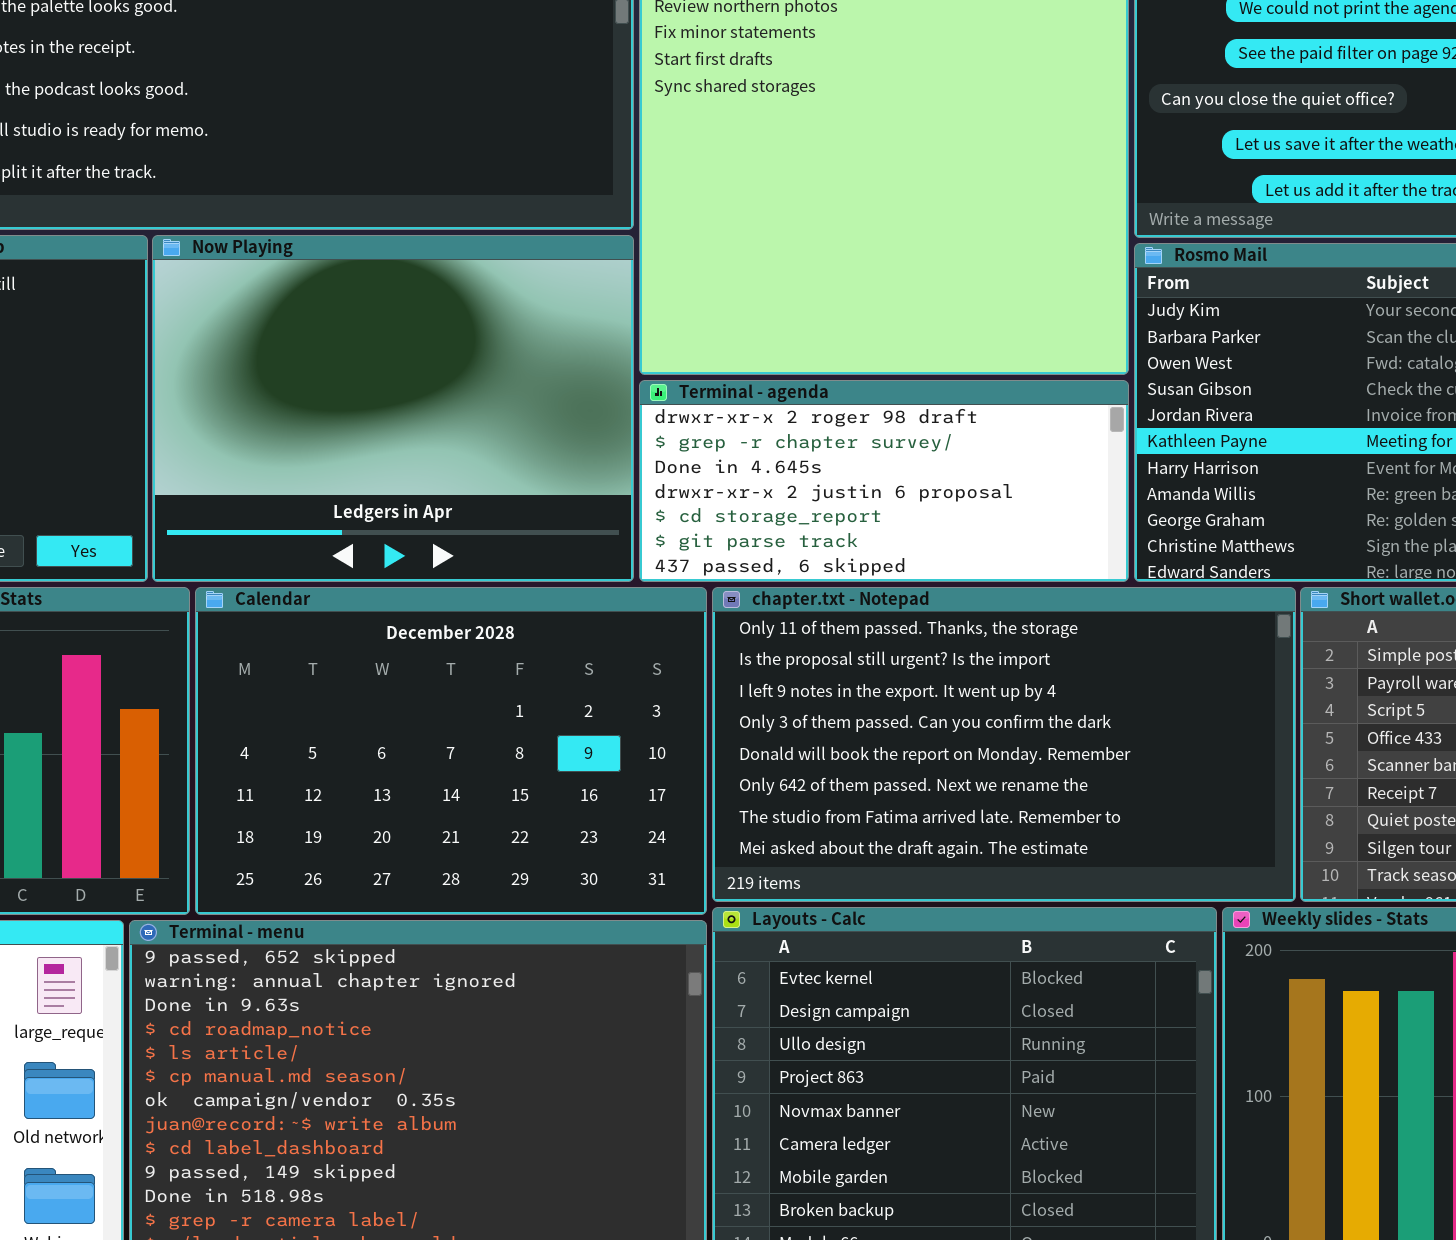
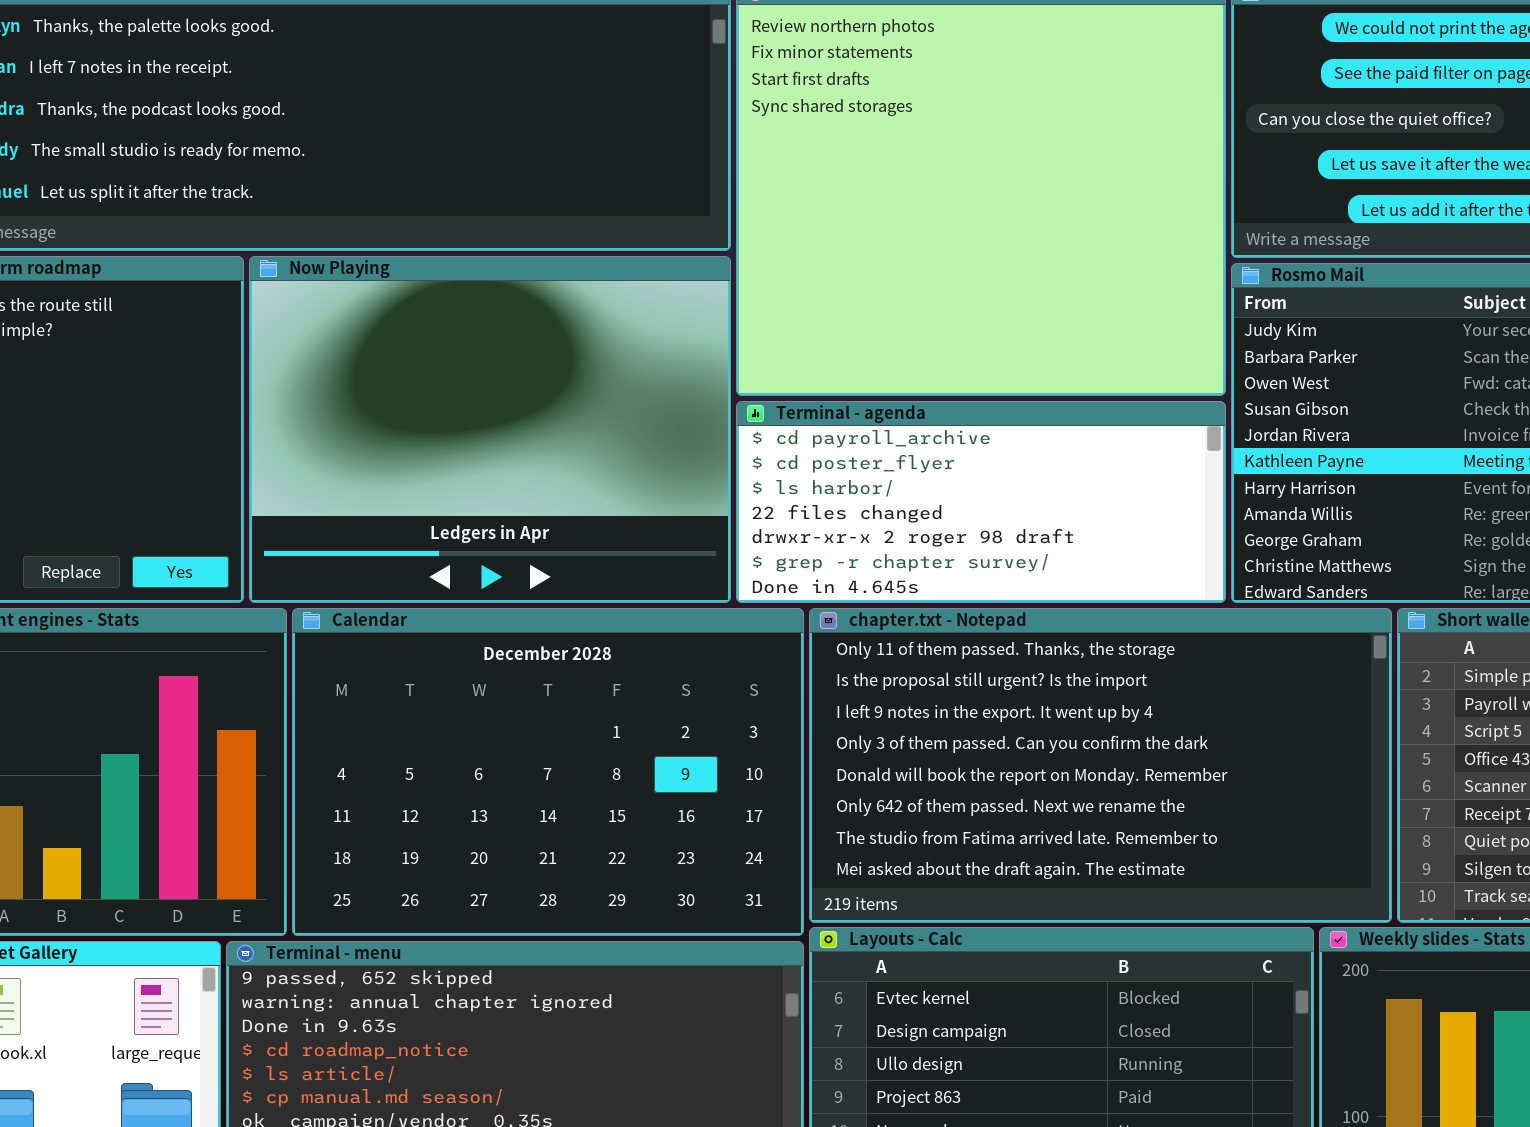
Terminal - agenda: [639,380,1129,582] -> [736,401,1226,603], scrolled up 4 rows

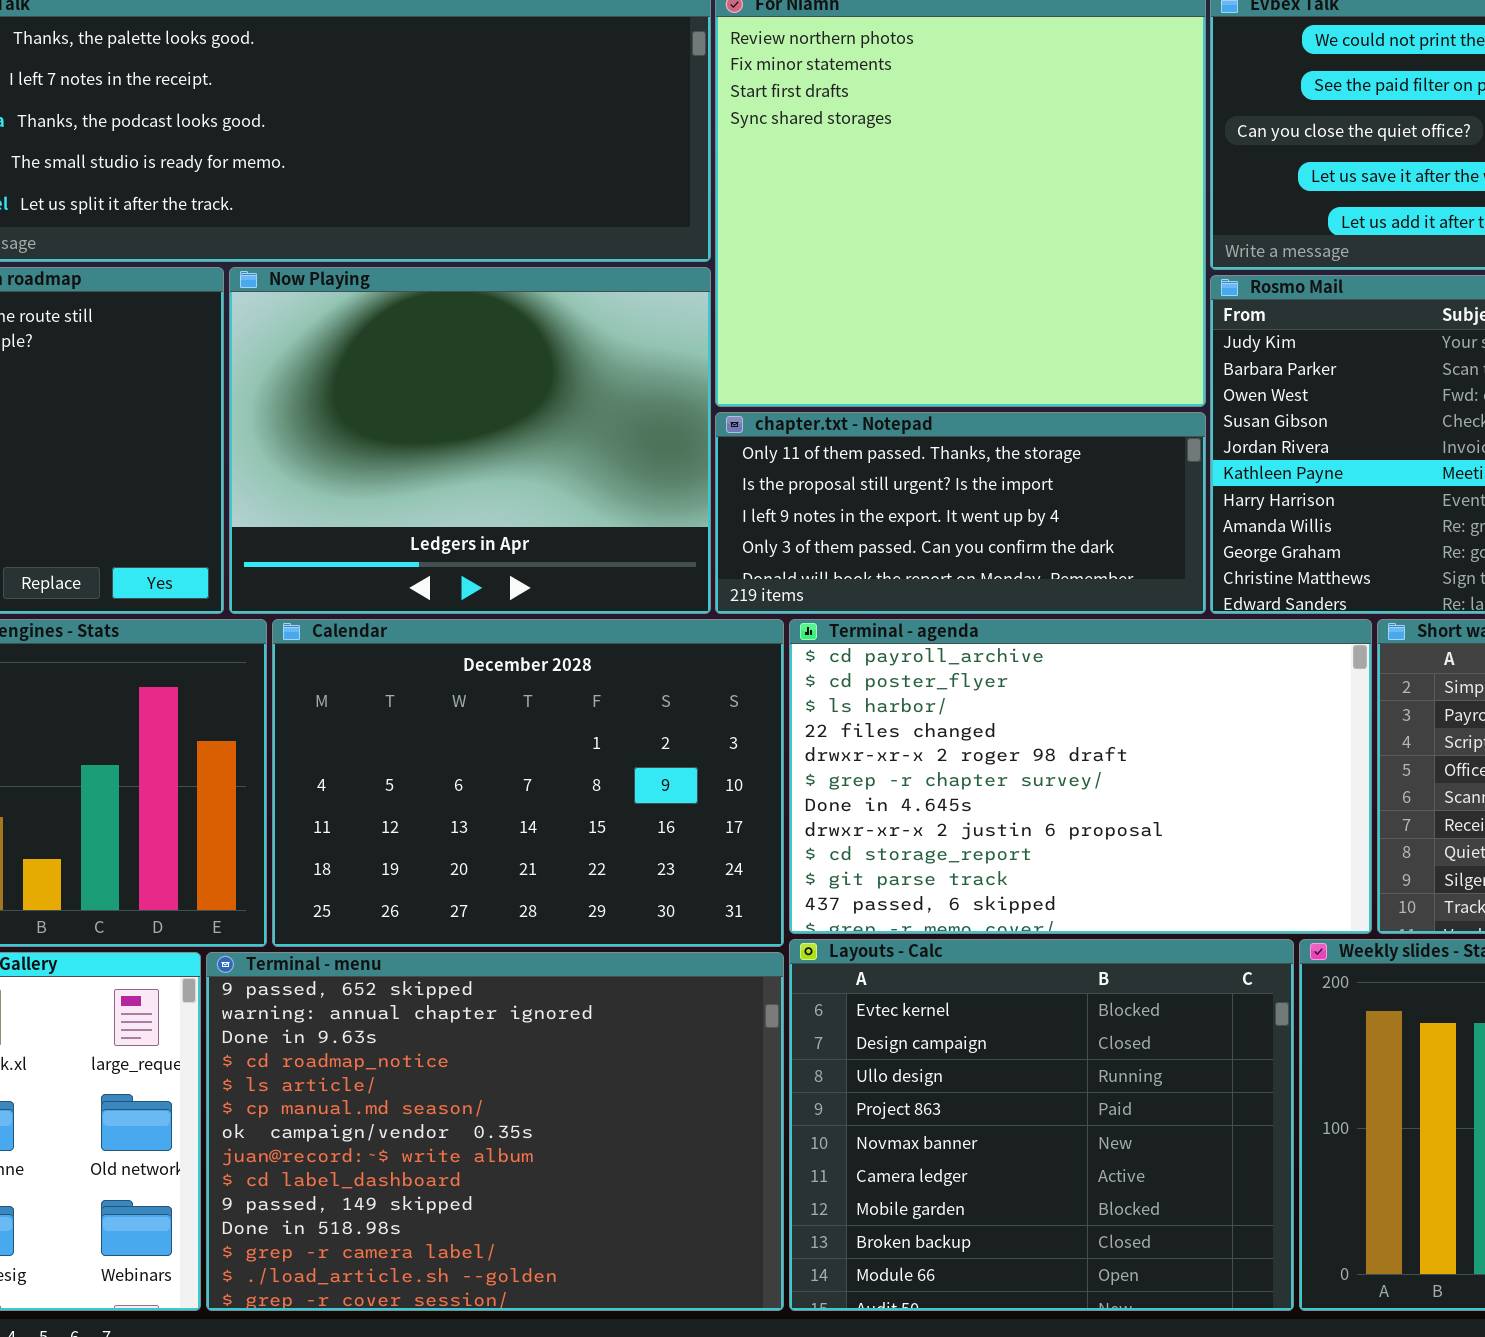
Terminal - agenda: [736,401,1226,603] -> [789,619,1372,934], moved, resized
chapter.txt - Notepad: [809,608,1392,923] -> [715,412,1206,614], moved, resized

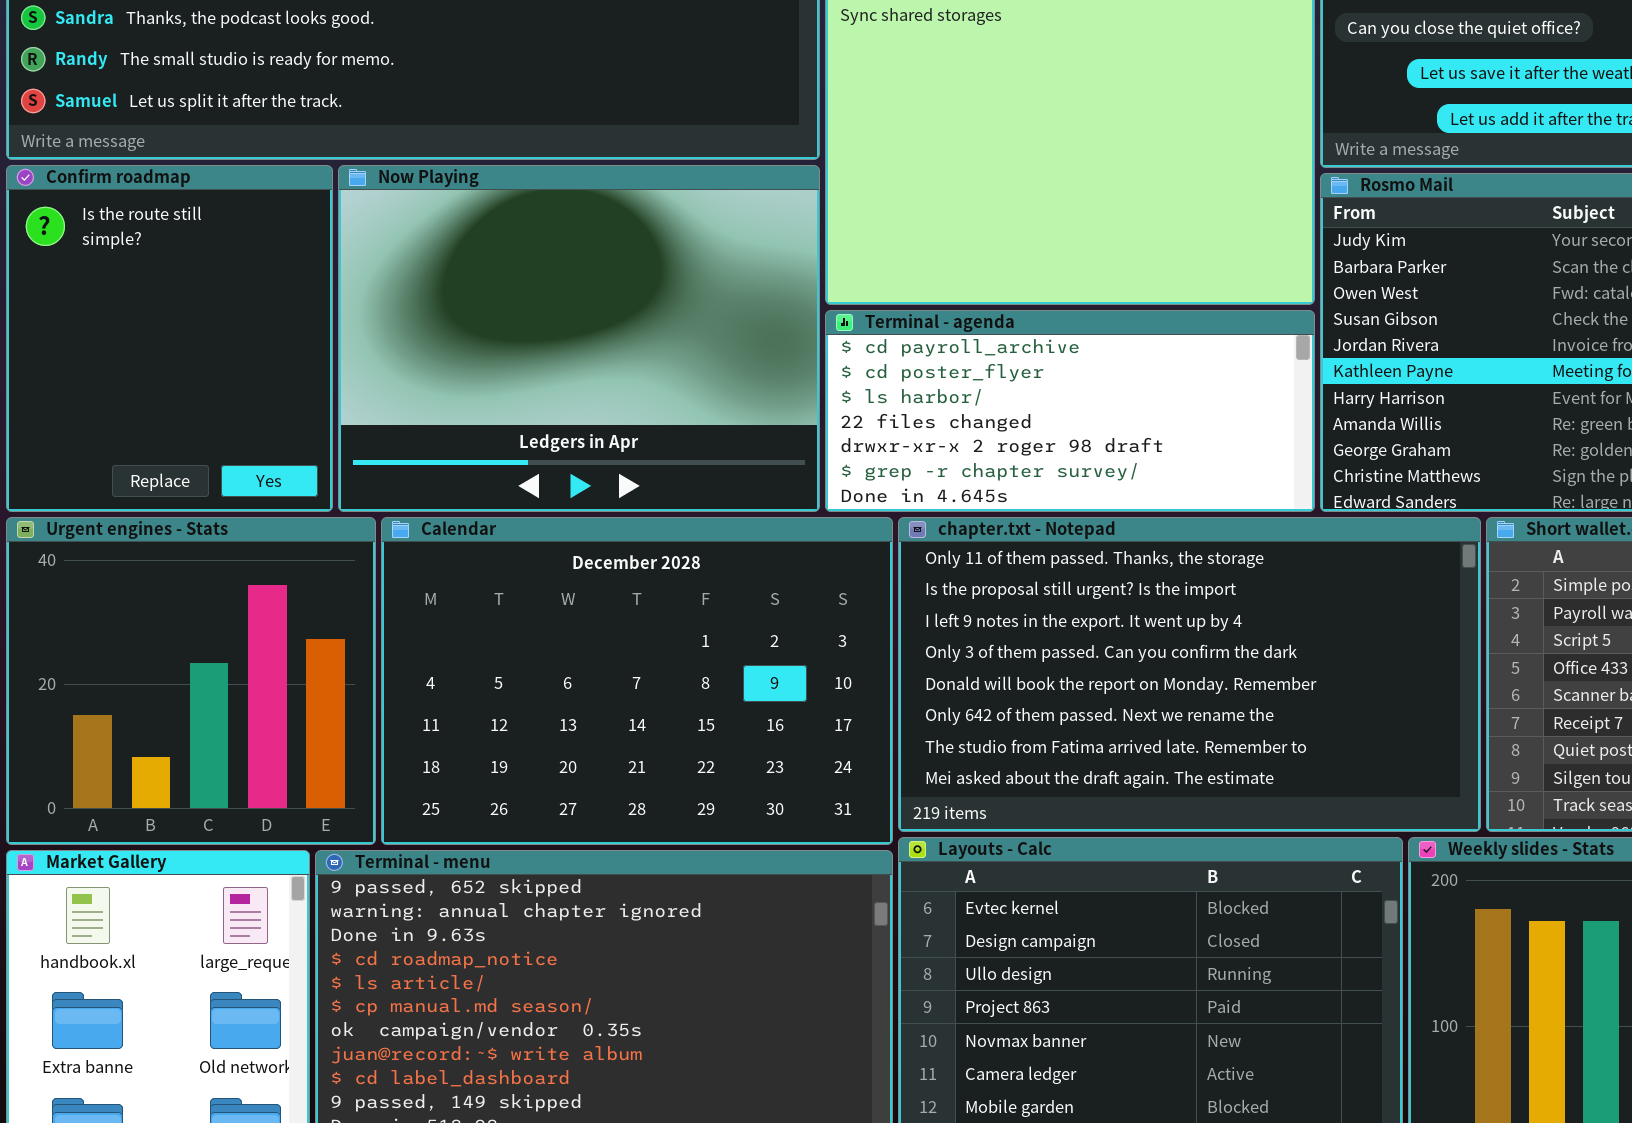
chapter.txt - Notepad: [715,412,1206,614] -> [898,517,1481,832], moved, resized
Terminal - agenda: [789,619,1372,934] -> [825,310,1315,512], moved, resized

